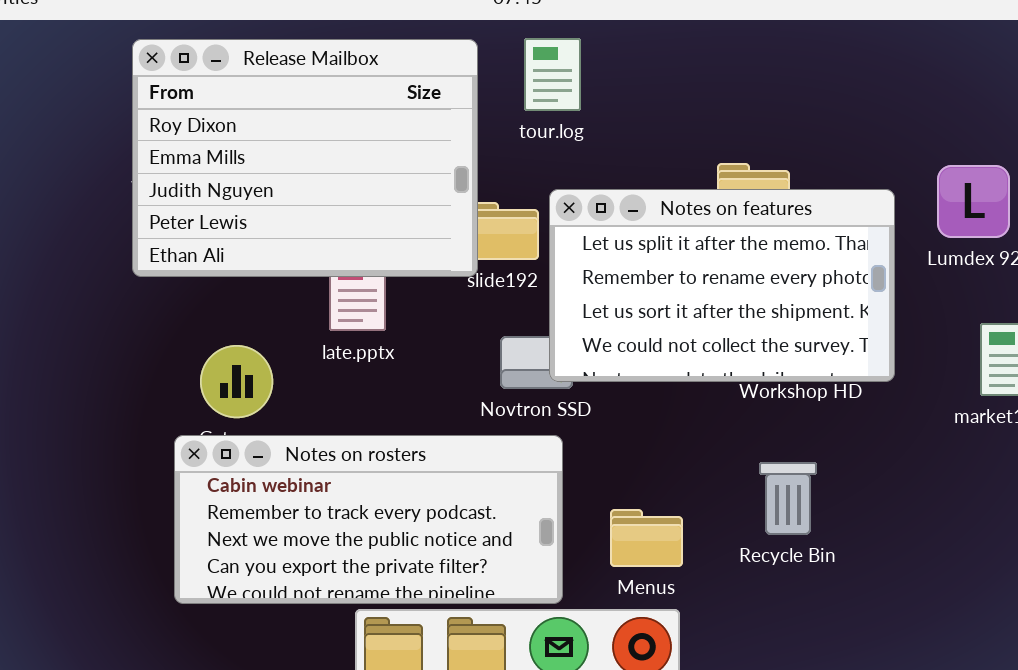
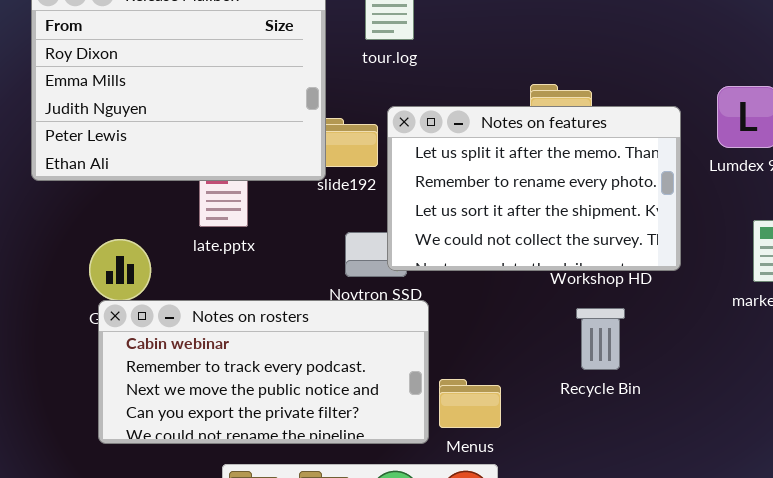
Notes on rosters: [174,435,563,604] -> [98,300,429,444], moved
Recycle Bin: [759,462,817,535] -> [576,308,625,370], moved

